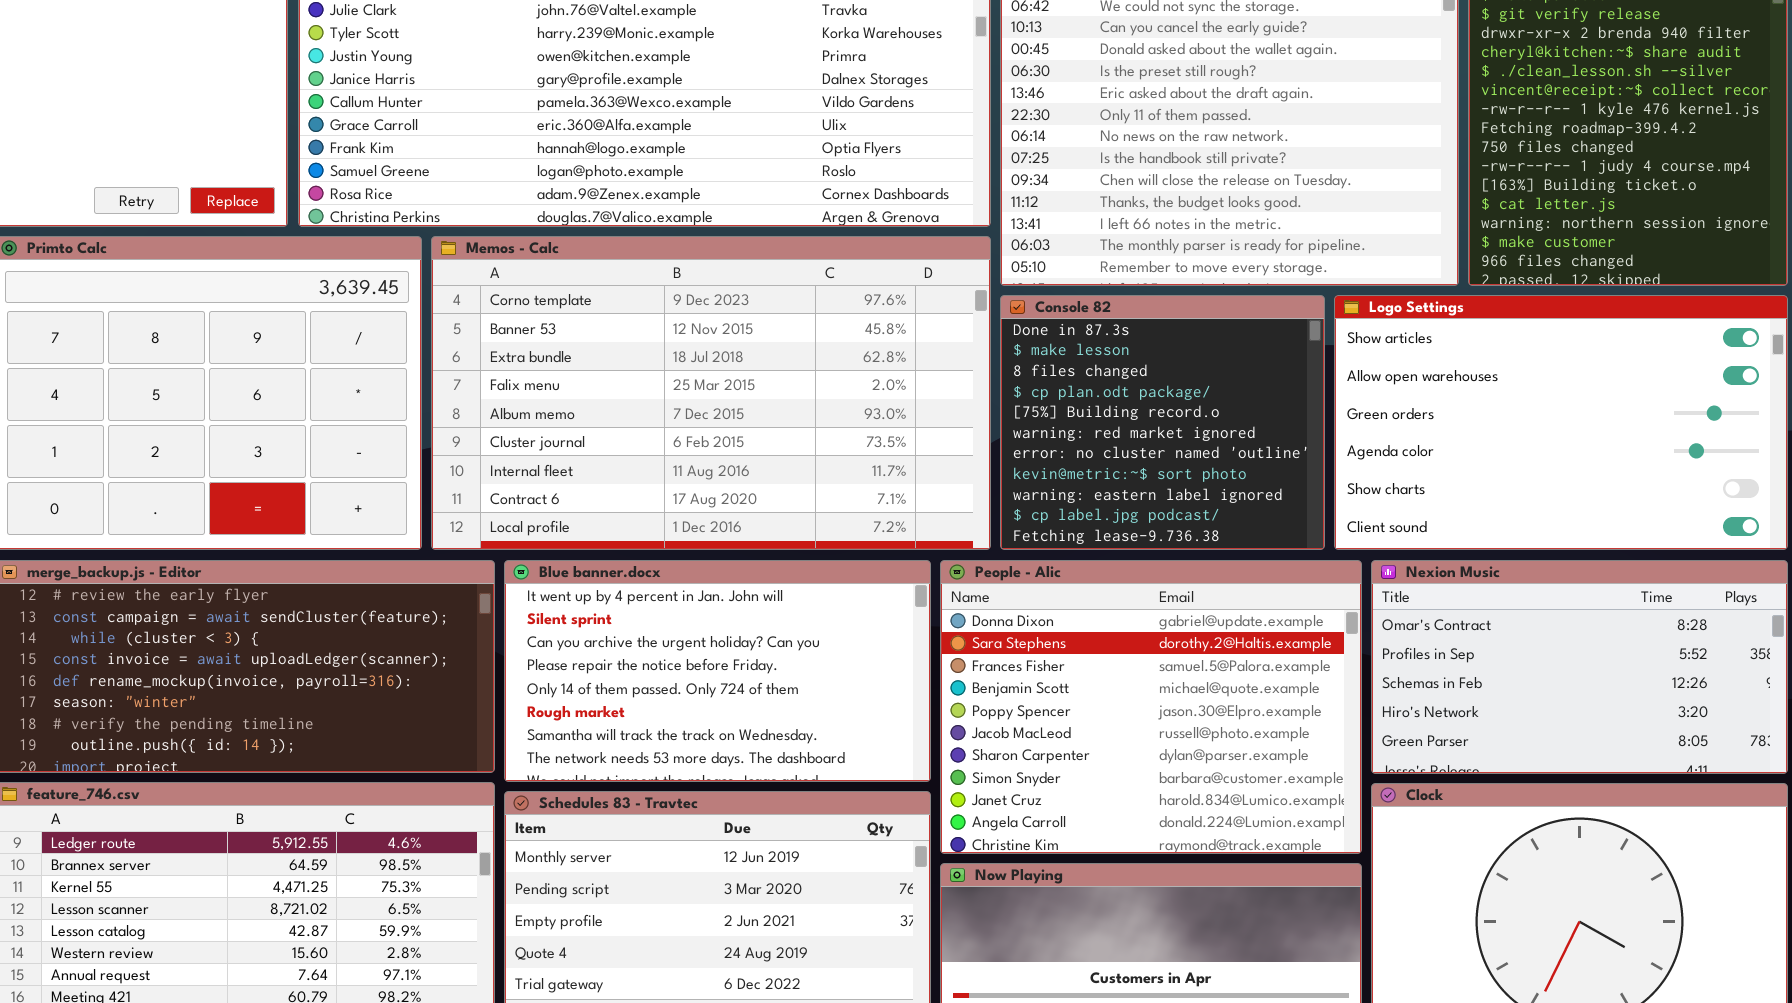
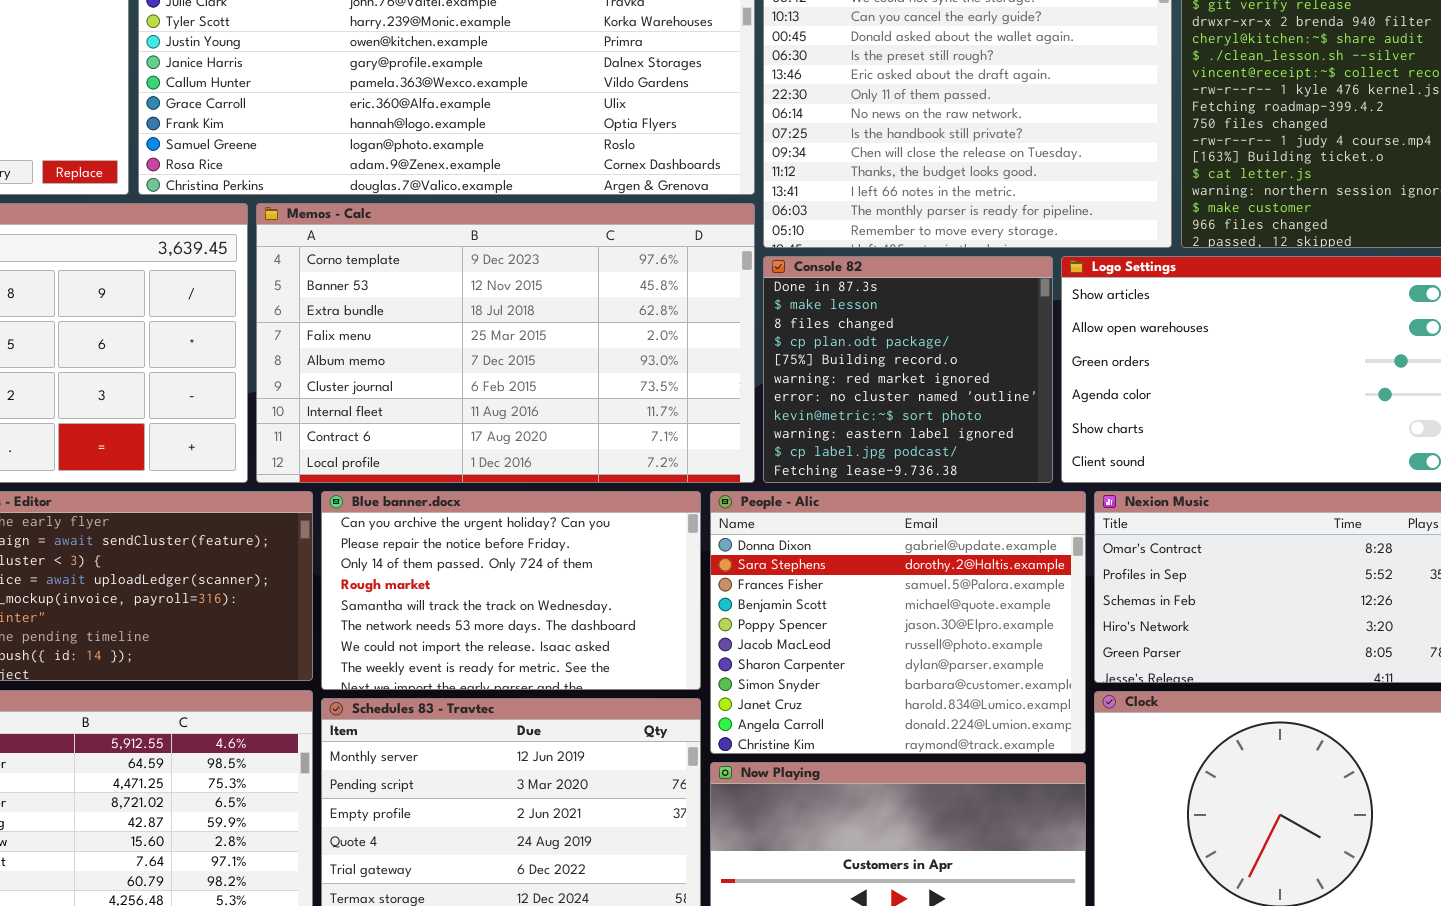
Blue banner.docx: [504,560,931,782] -> [321,491,701,690], scrolled down 2 rows

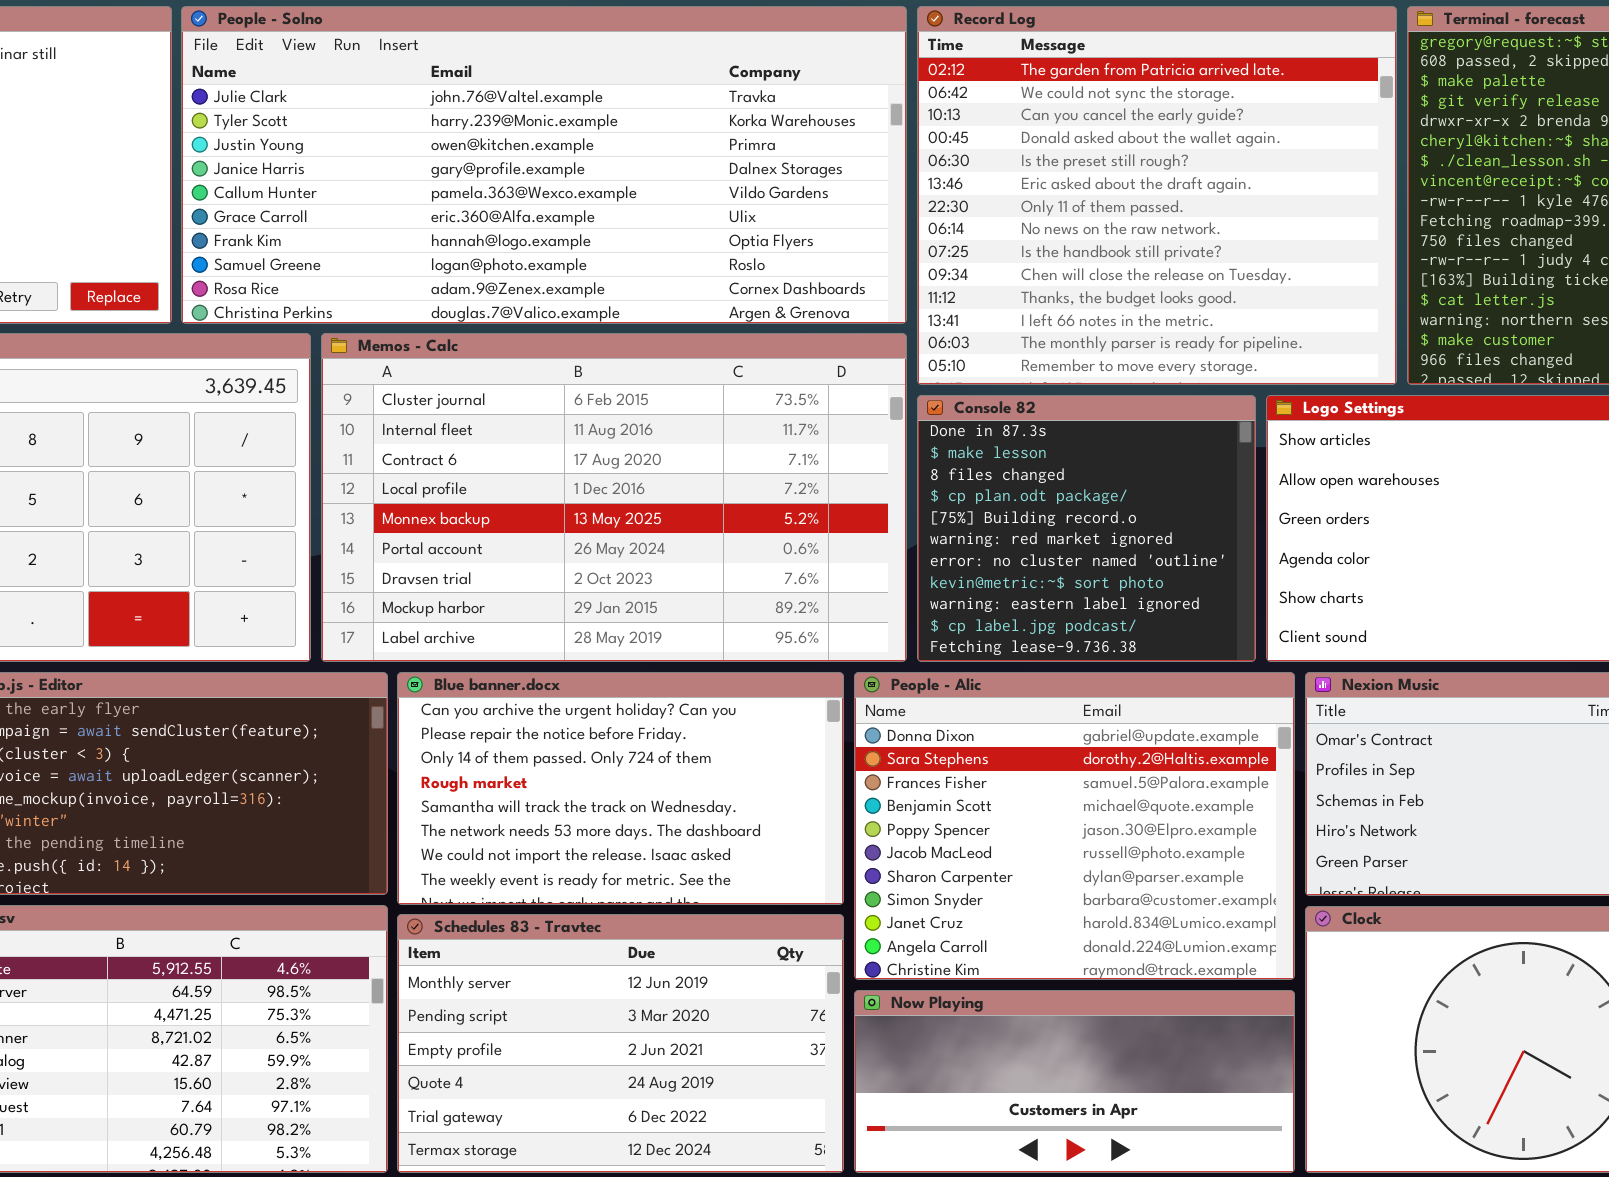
Memos - Calc: [256,203,755,483] -> [321,333,907,662], scrolled down 5 rows

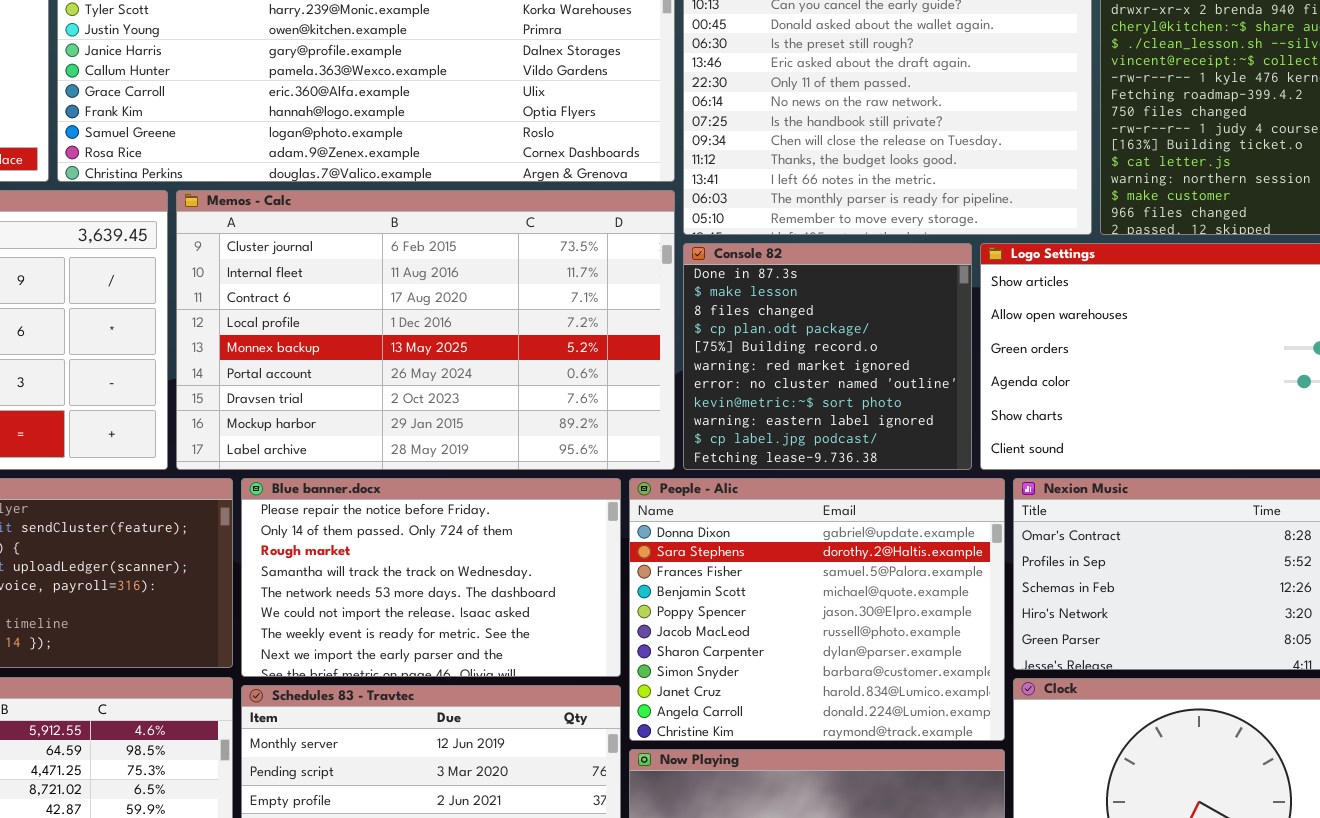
Blue banner.docx: [397,672,844,905] -> [241,478,621,677], scrolled down 1 row

